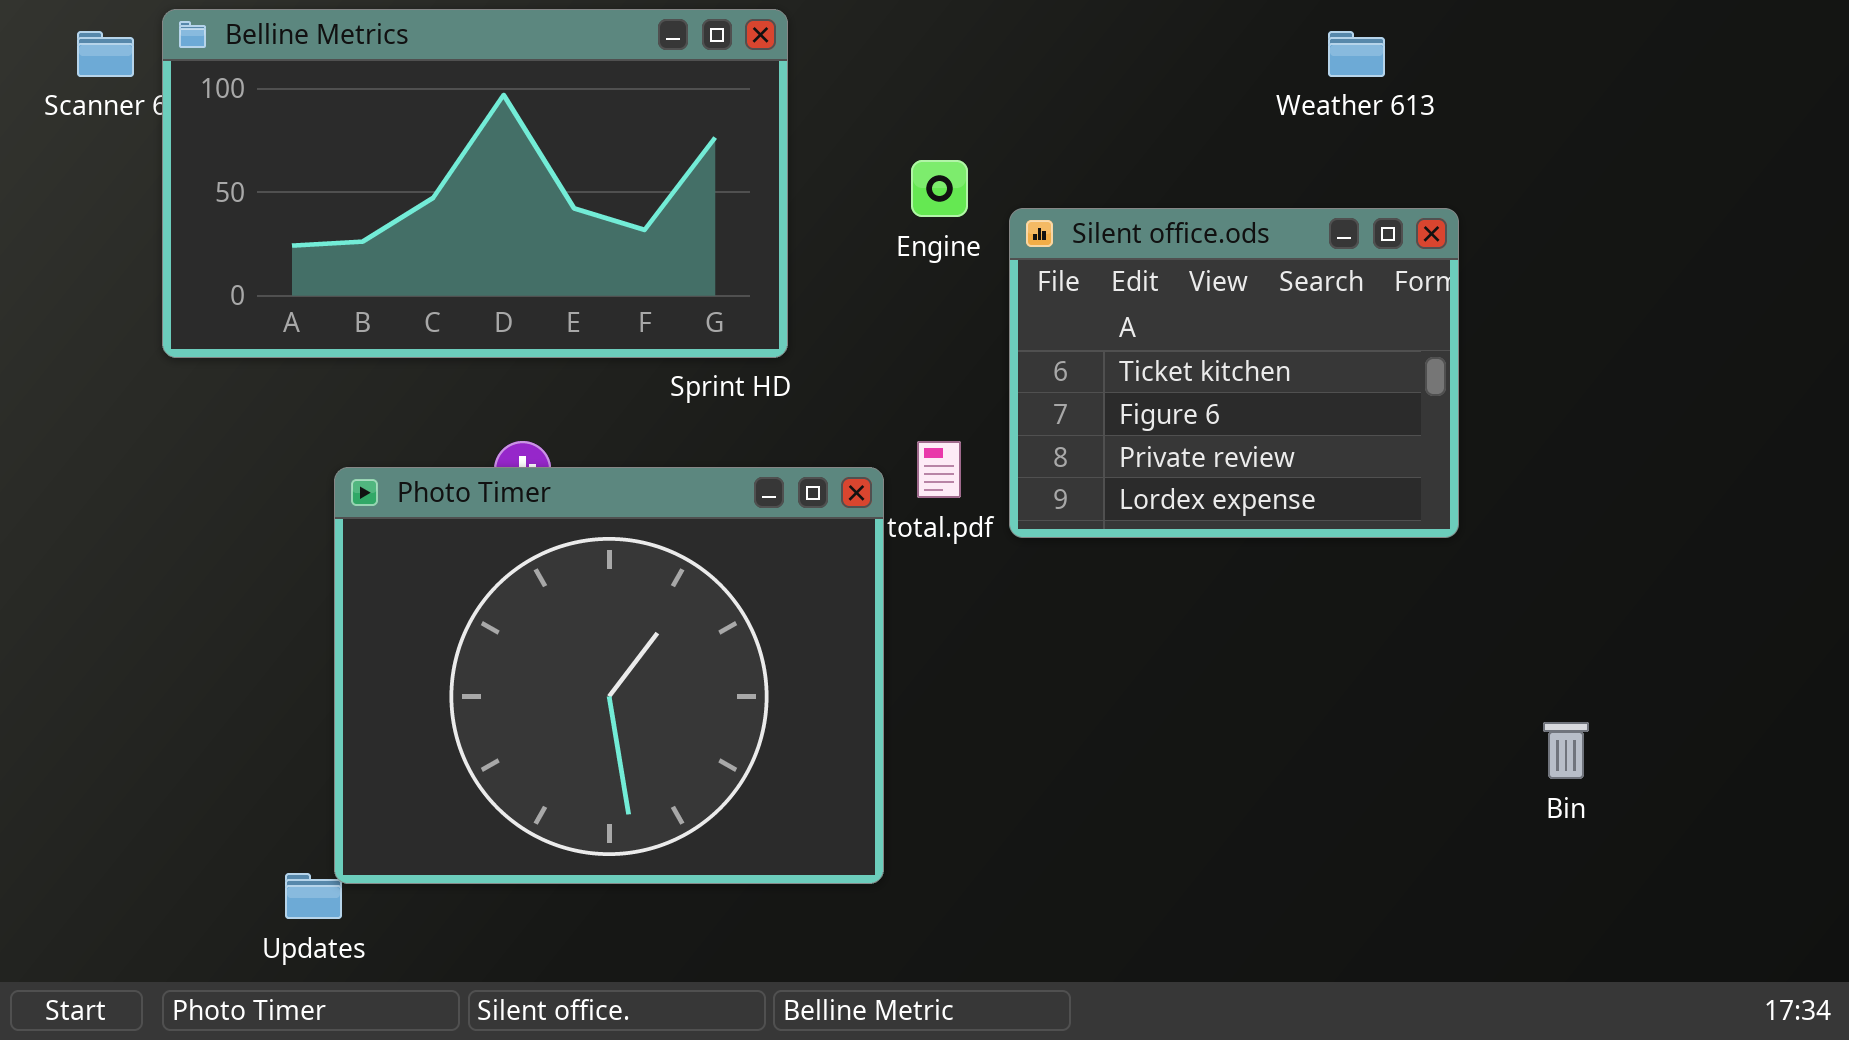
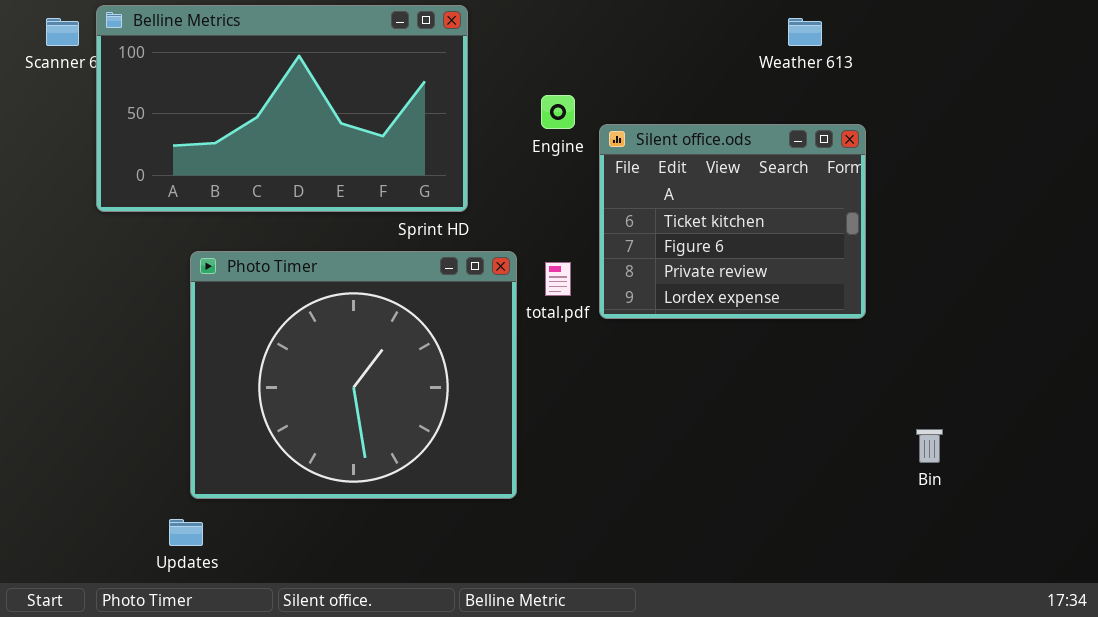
Photo Timer: [334,467,884,884] -> [190,251,517,499], moved

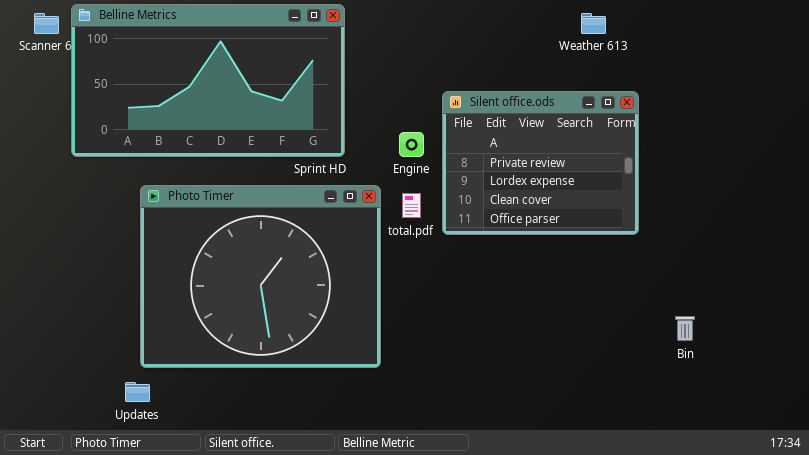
Engine: [541,95,575,129] -> [399,132,424,157], moved
Silent office.ods: [599,124,866,319] -> [442,91,639,235], scrolled down 2 rows

